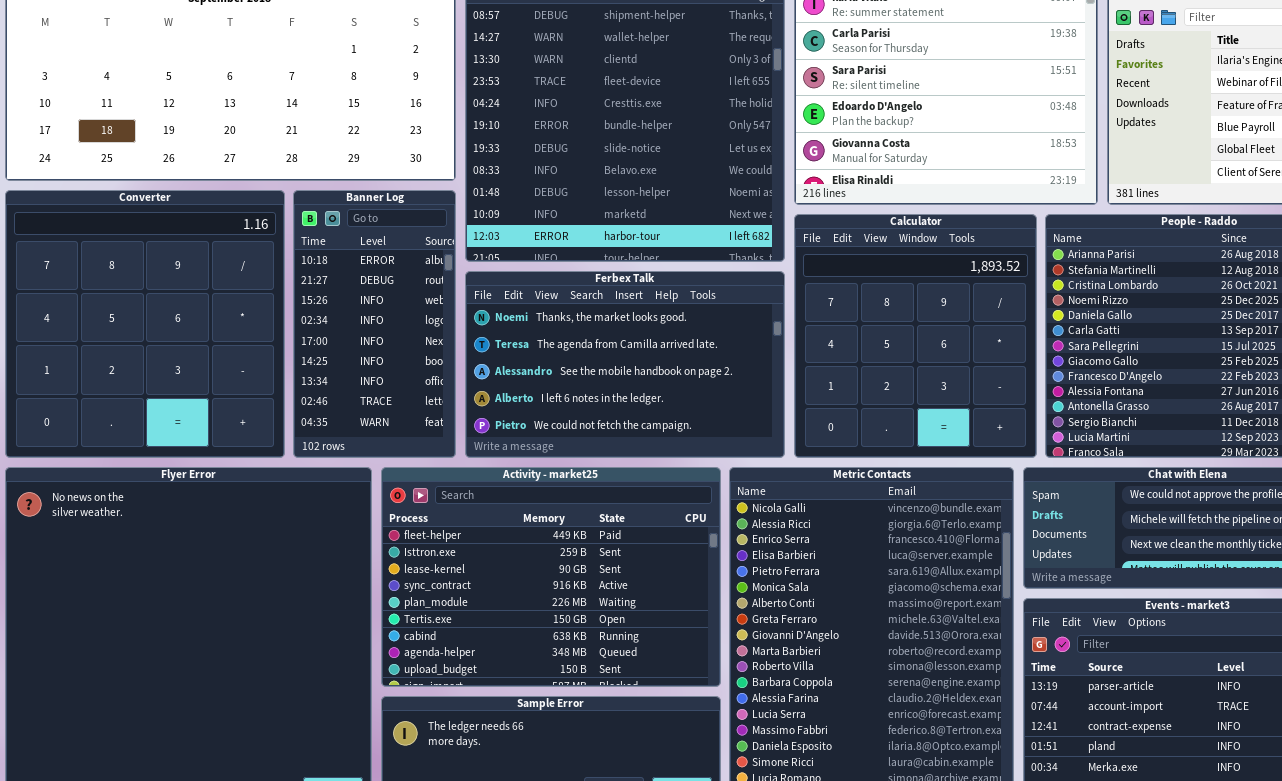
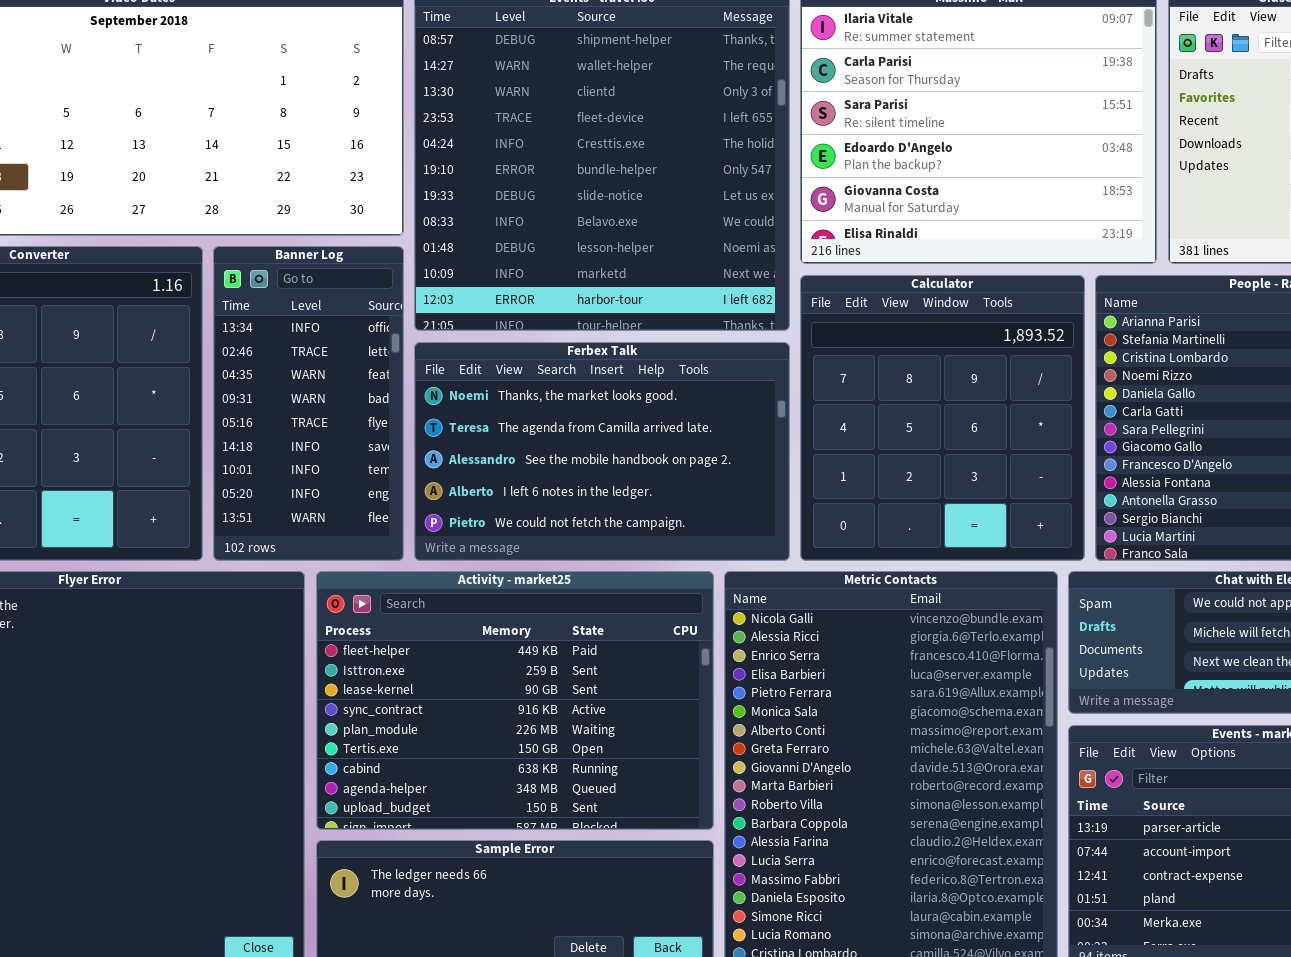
Banner Log: [293,190,456,458] -> [213,246,404,561], scrolled down 6 rows

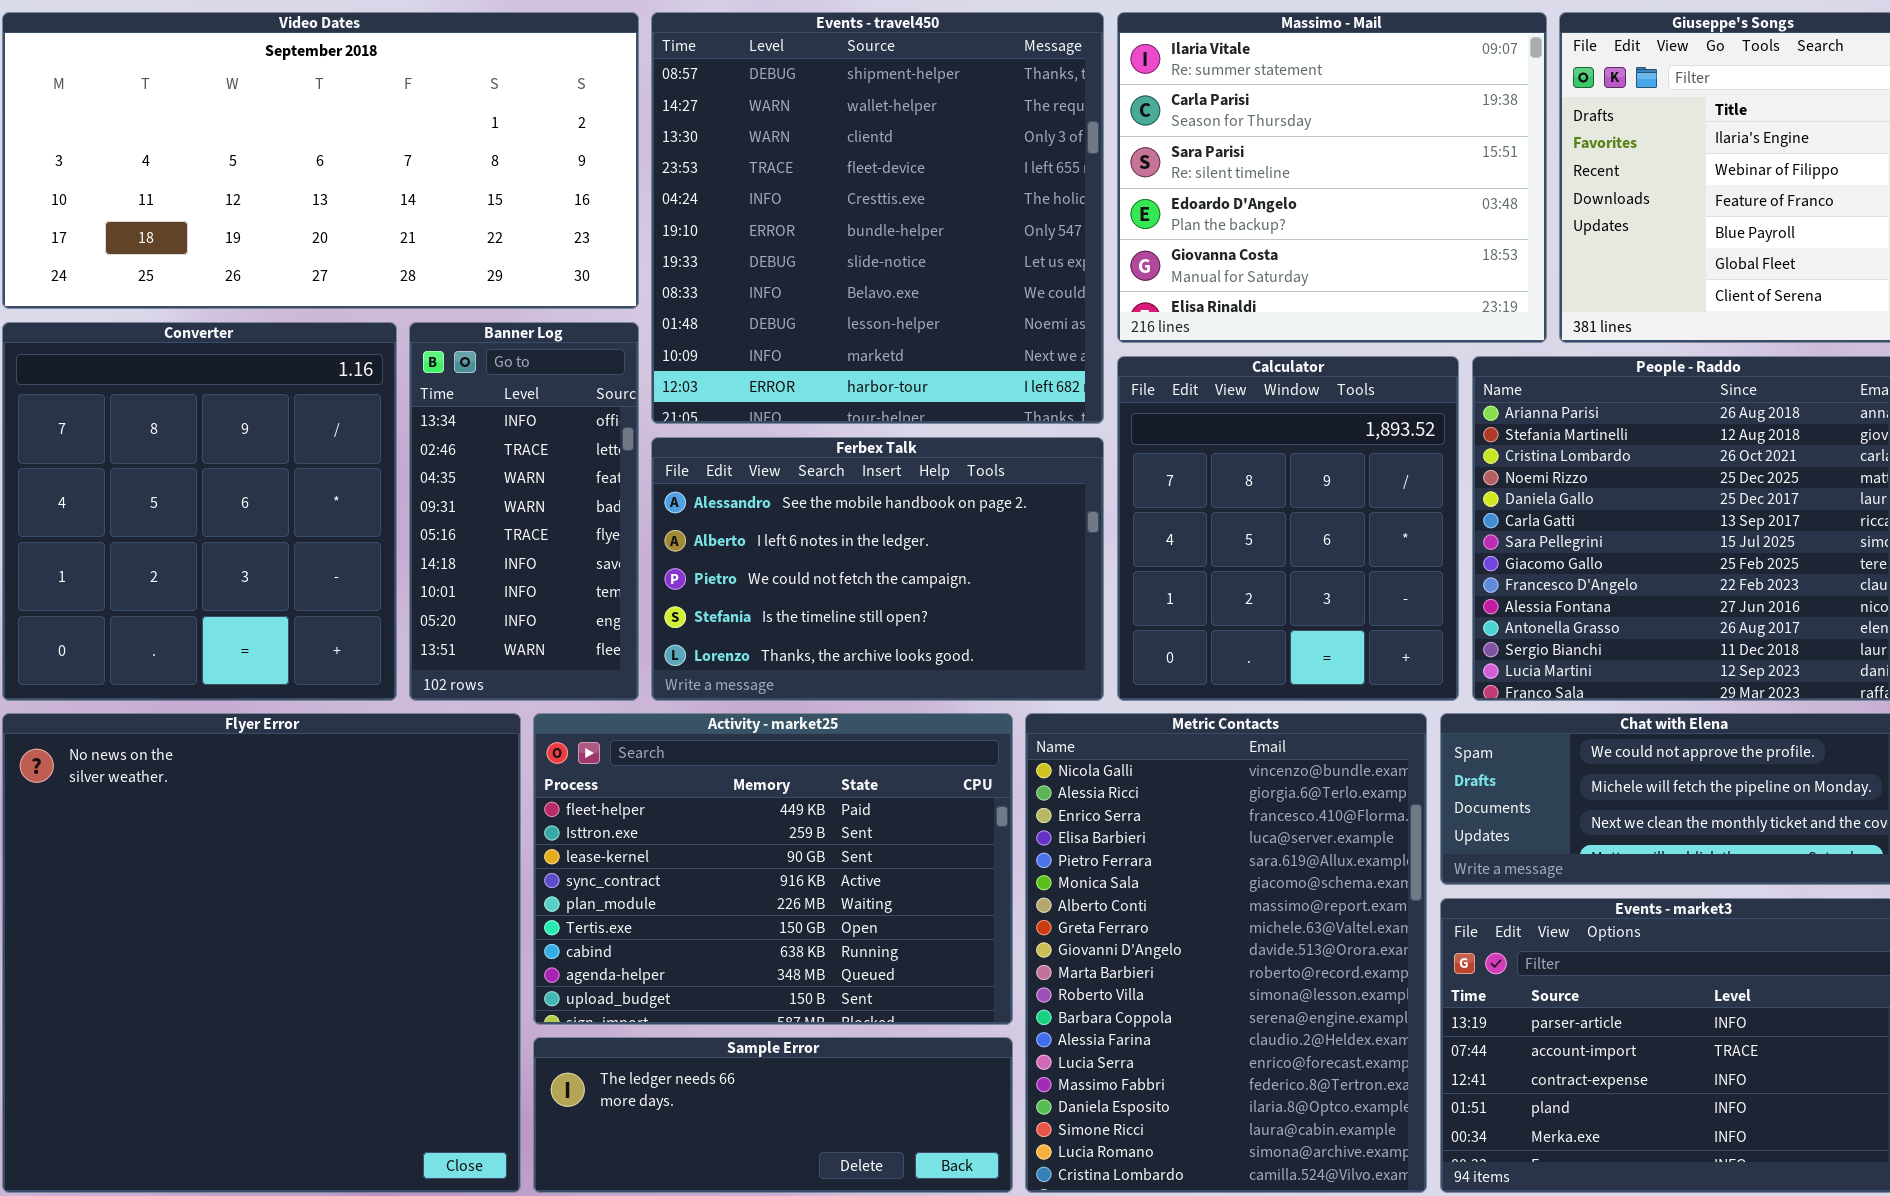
Ferbex Talk: [414,342,790,561] -> [651,437,1104,701], scrolled down 2 rows

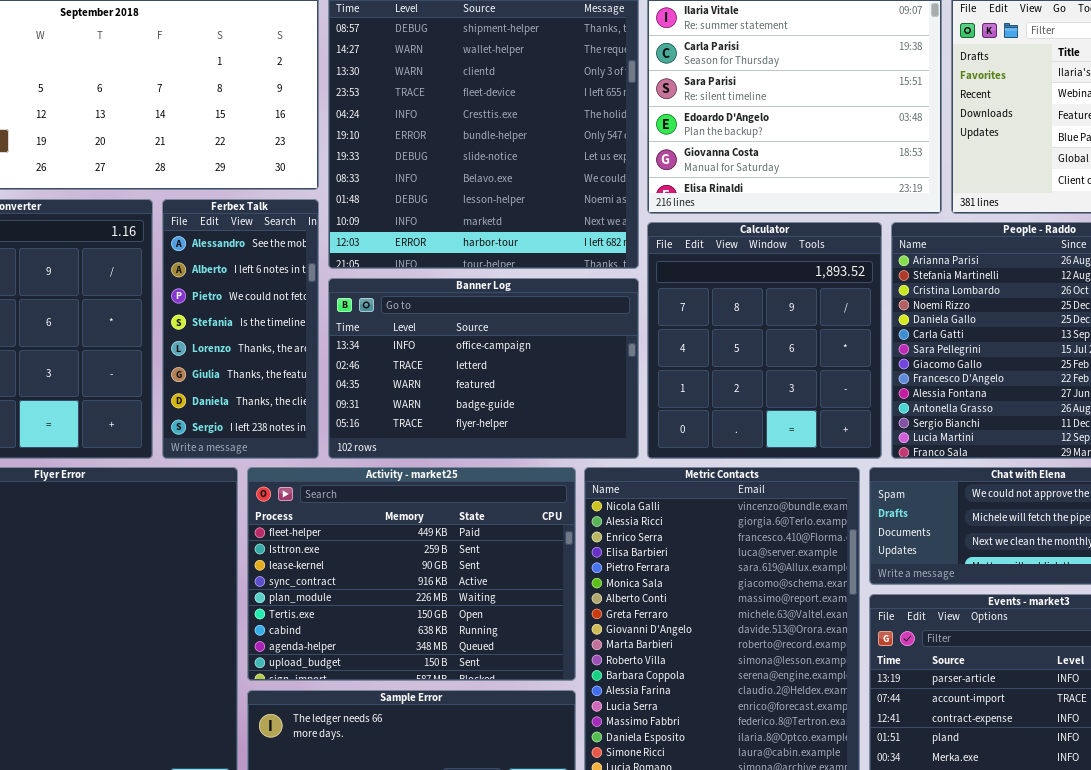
Banner Log: [409,322,639,701] -> [328,278,639,459], moved, resized
Ferbex Talk: [651,437,1104,701] -> [162,199,319,459], moved, resized

